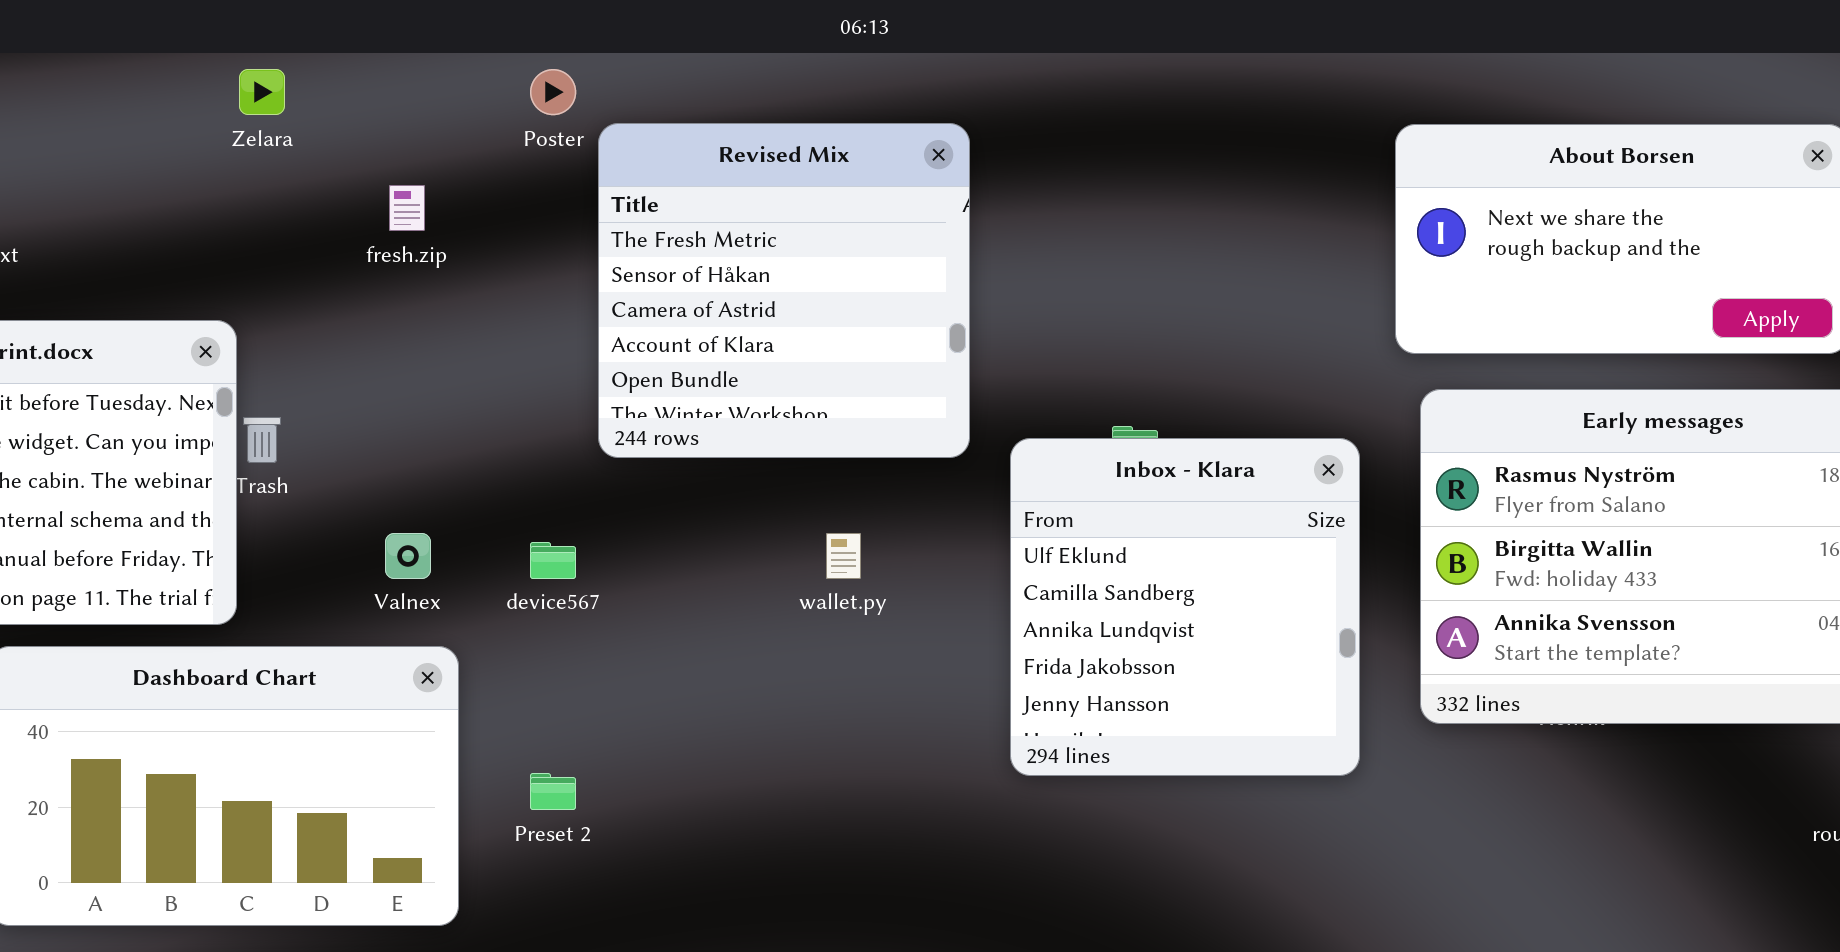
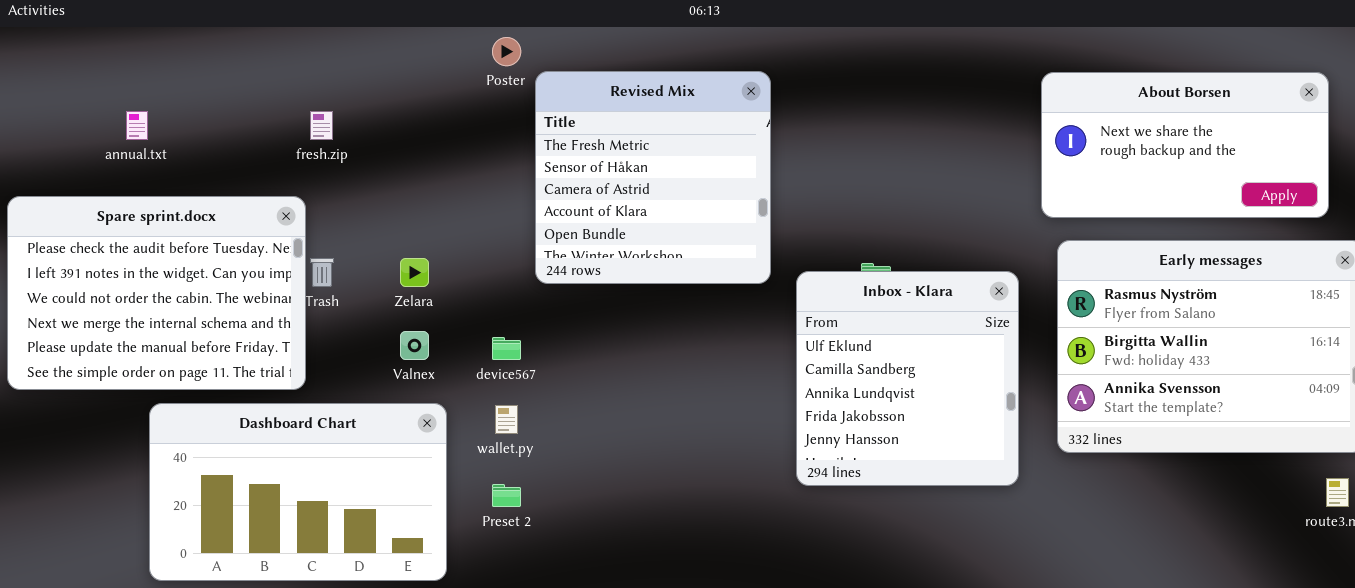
Zelara: [239,69,285,115] -> [400,258,429,287], moved
fresh.zip: [389,185,425,231] -> [310,111,333,140], moved
wallet.py: [826,533,861,579] -> [495,405,518,434], moved

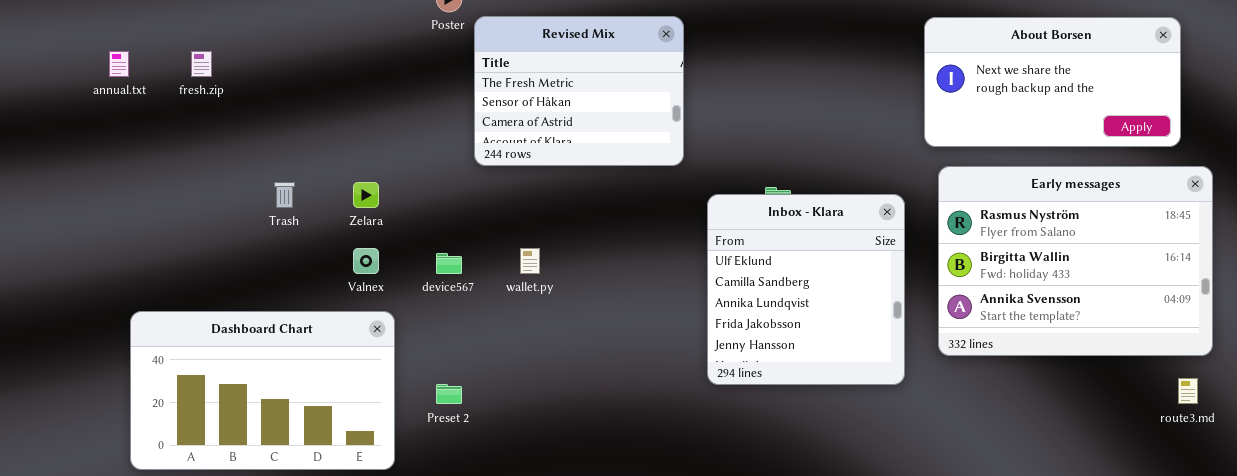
Revised Mix: [535,71,771,284] -> [474,16,684,166], resized
fresh.zip: [310,111,333,140] -> [191,51,212,77], moved
Spare sprint.docx: [7,196,306,390] -> none, closed
wallet.py: [495,405,518,434] -> [520,248,540,274], moved

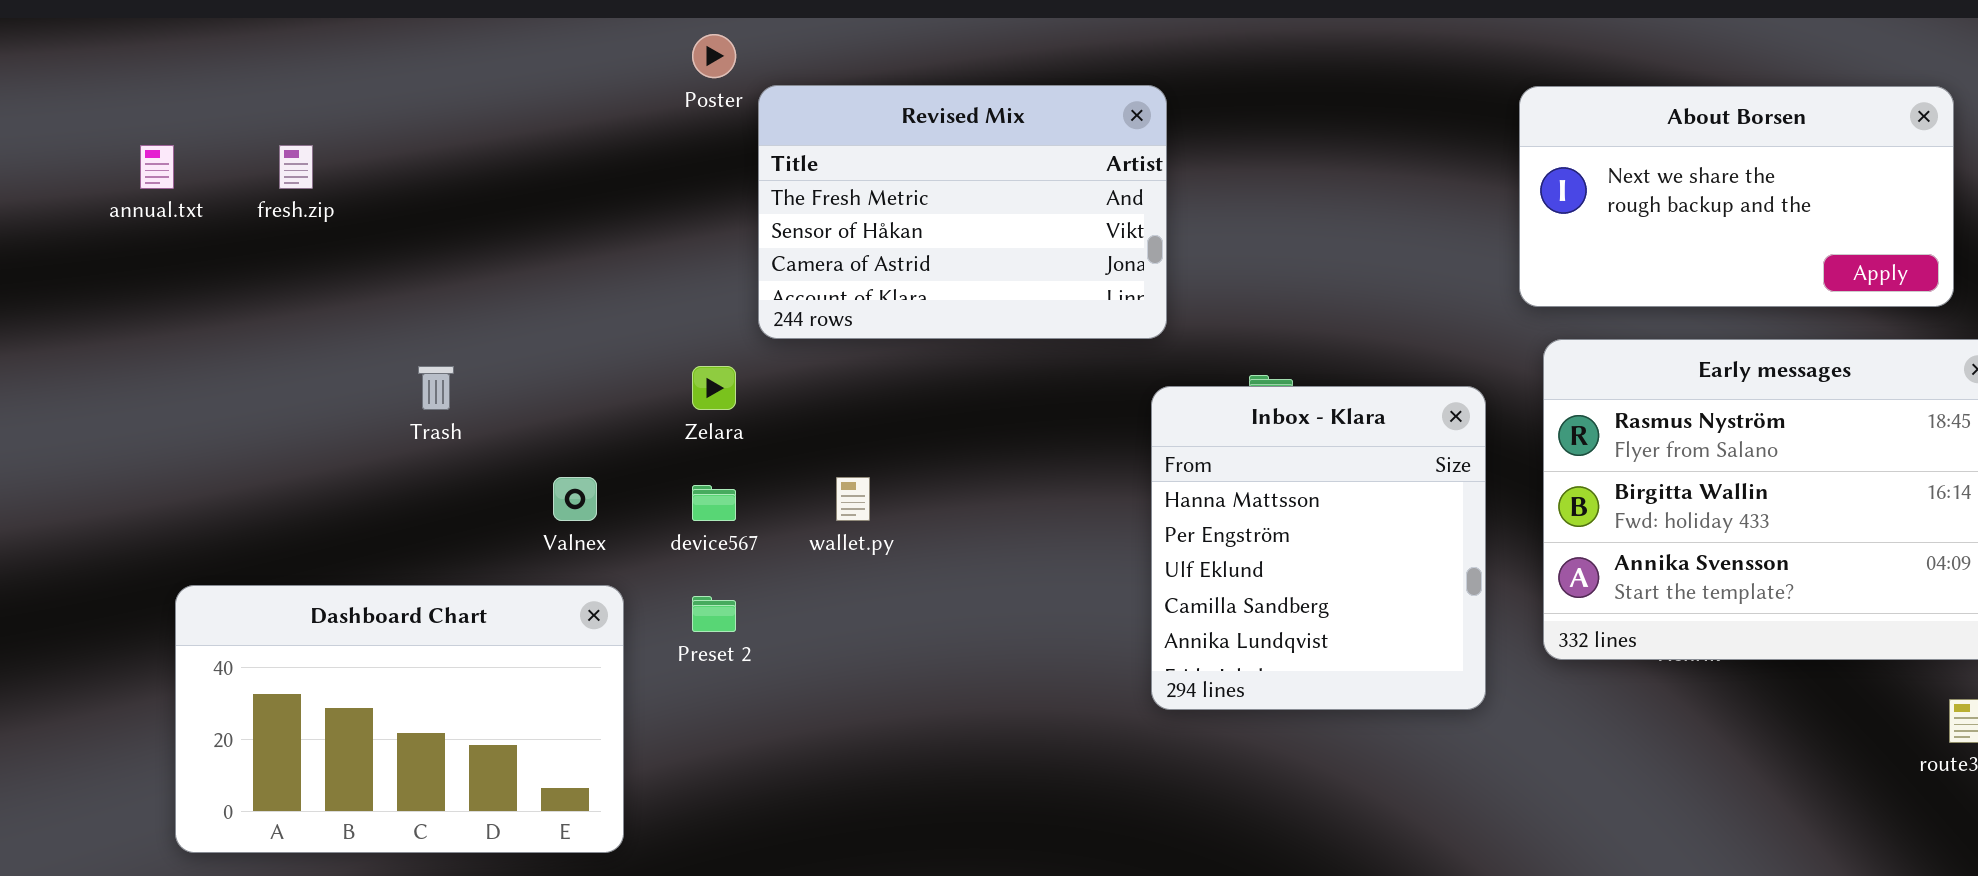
Revised Mix: [474,16,684,166] -> [758,85,1167,339], resized
Zelara: [353,182,379,208] -> [692,366,736,410], moved
Inbox - Klara: [707,194,905,385] -> [1151,386,1486,710], scrolled up 2 rows
Preset 2: [436,384,462,404] -> [692,596,736,632], moved

